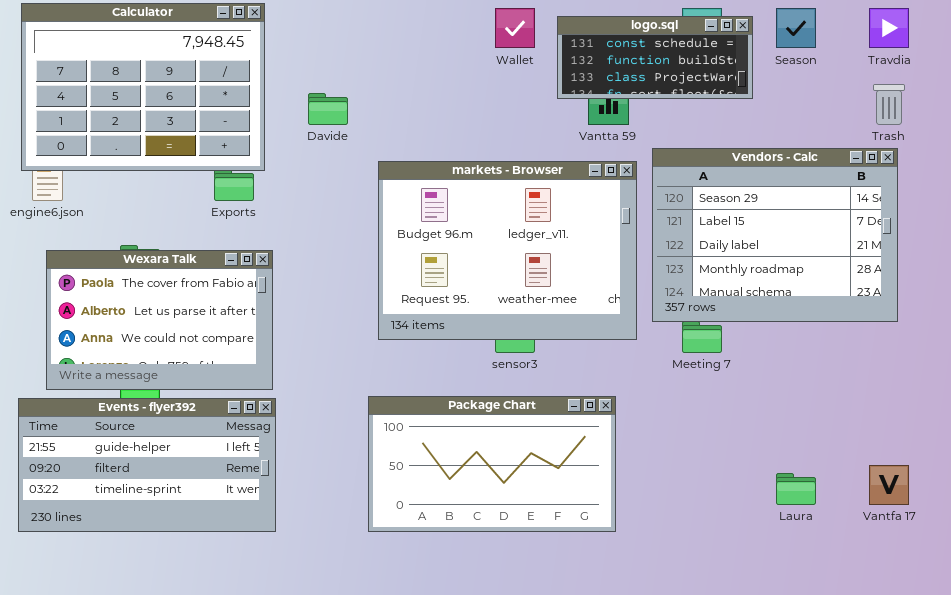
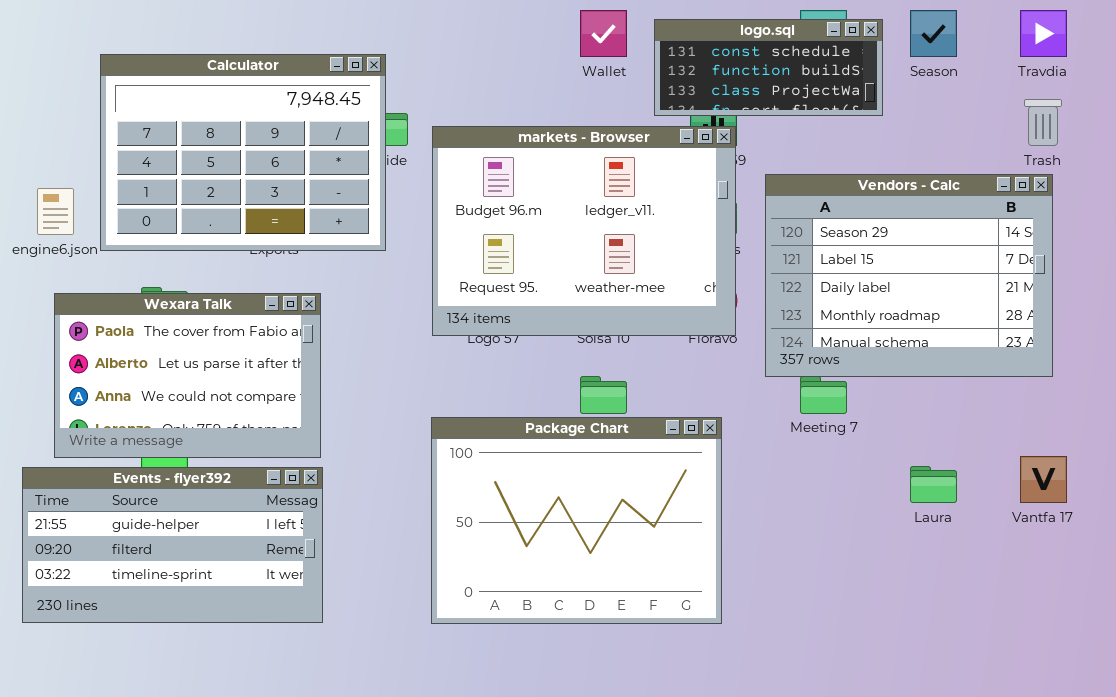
Calculator: [21,3,265,171] -> [100,54,386,251], moved
markets - Browser: [378,161,637,340] -> [432,126,736,336], moved
Package Chart: [368,396,616,532] -> [431,417,722,624], resized
Vantfa 17: [869,465,909,505] -> [1020,456,1067,503], moved
Laura: [776,473,816,505] -> [910,466,957,503], moved

